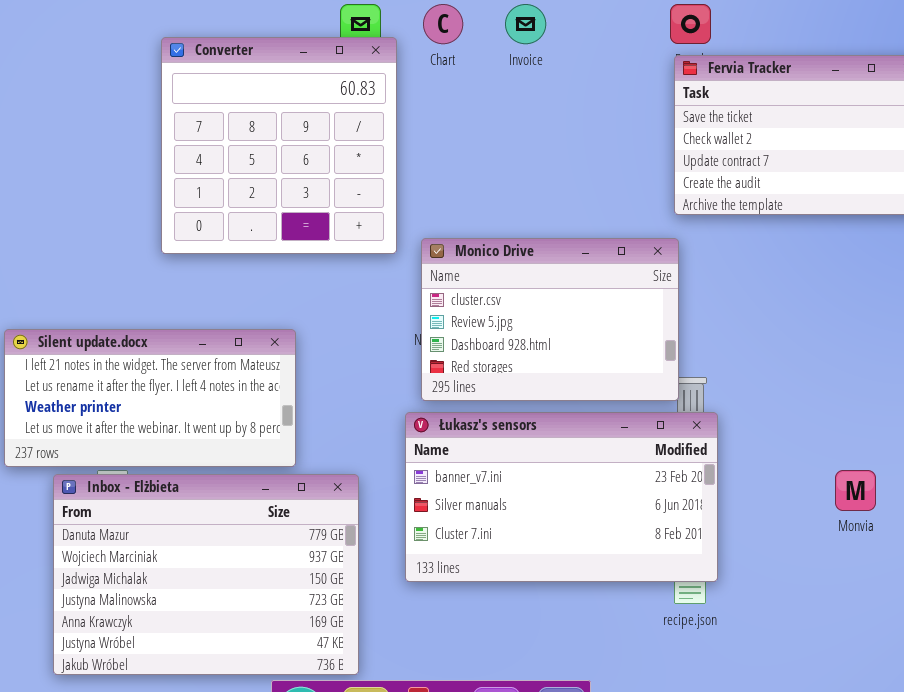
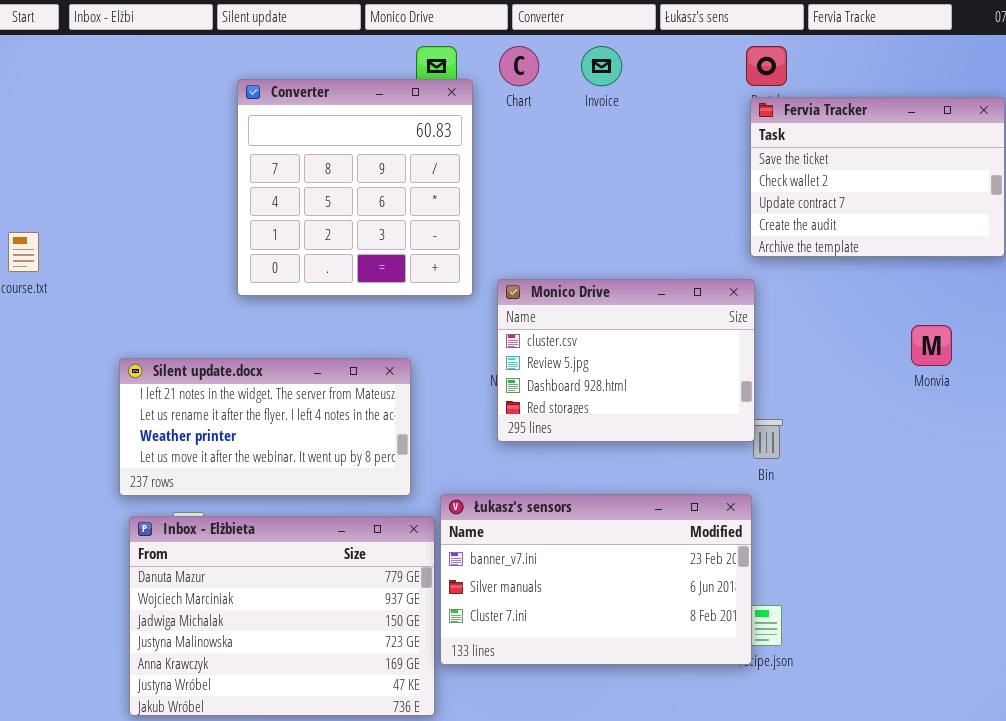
Silent update.docx: [4,329,296,467] -> [119,358,411,496], moved
Łukasz's sensors: [405,412,718,582] -> [440,494,752,665], moved
Monvia: [835,470,876,511] -> [911,325,952,366], moved

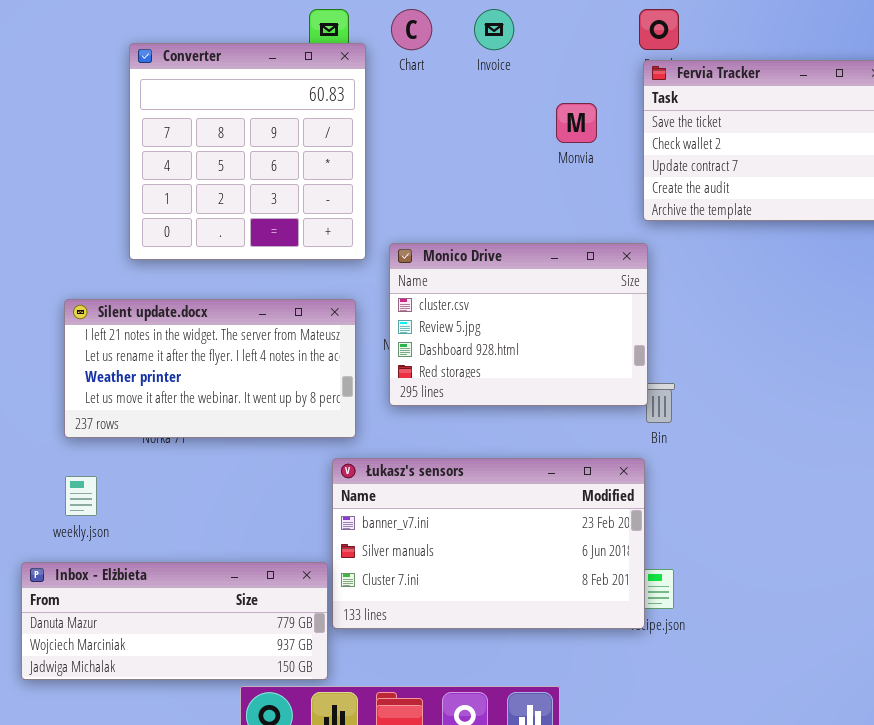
Monvia: [911,325,952,366] -> [556,103,597,143], moved
Silent update.docx: [119,358,411,496] -> [64,299,356,438], moved
Inbox - Elżbieta: [129,516,435,716] -> [21,562,328,680], resized

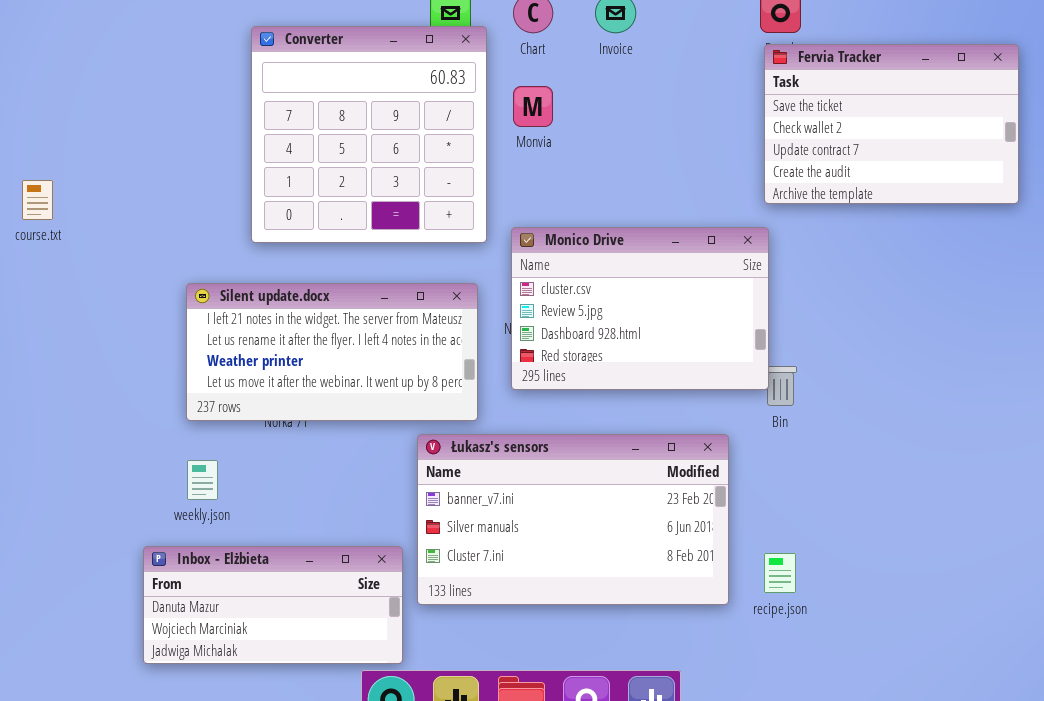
Monvia: [556,103,597,143] -> [513,86,553,127], moved
Łukasz's sensors: [332,458,645,629] -> [417,434,729,605], moved
Inbox - Elżbieta: [21,562,328,680] -> [143,546,403,664], resized

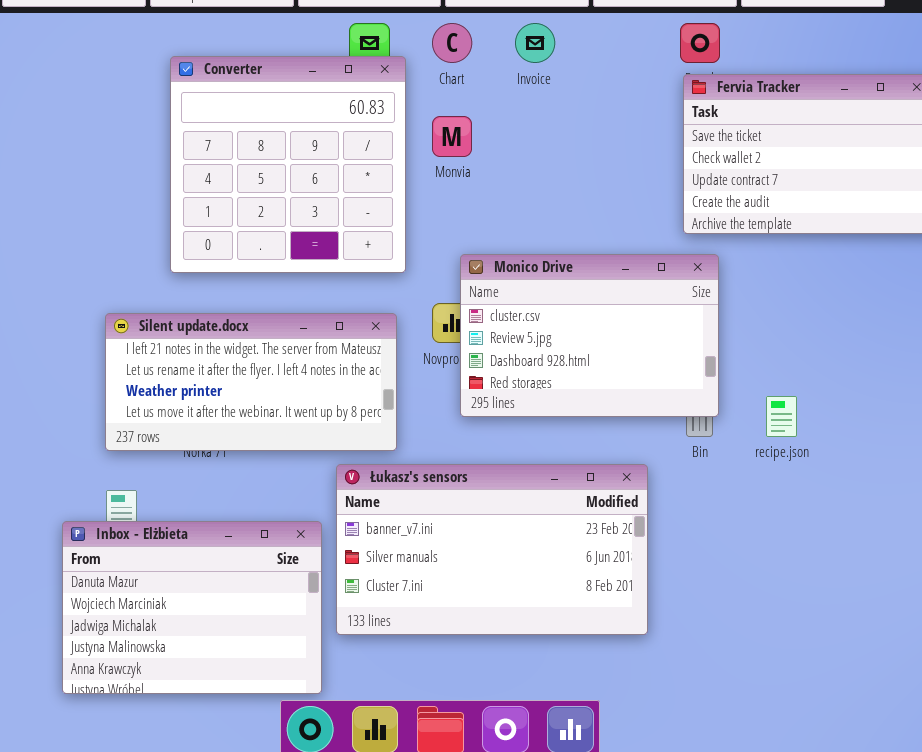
Monico Drive: [511,227,769,390] -> [460,254,719,417], moved
Inbox - Elżbieta: [143,546,403,664] -> [62,521,322,694], resized
recipe.json: [764,553,796,593] -> [766,396,797,437], moved

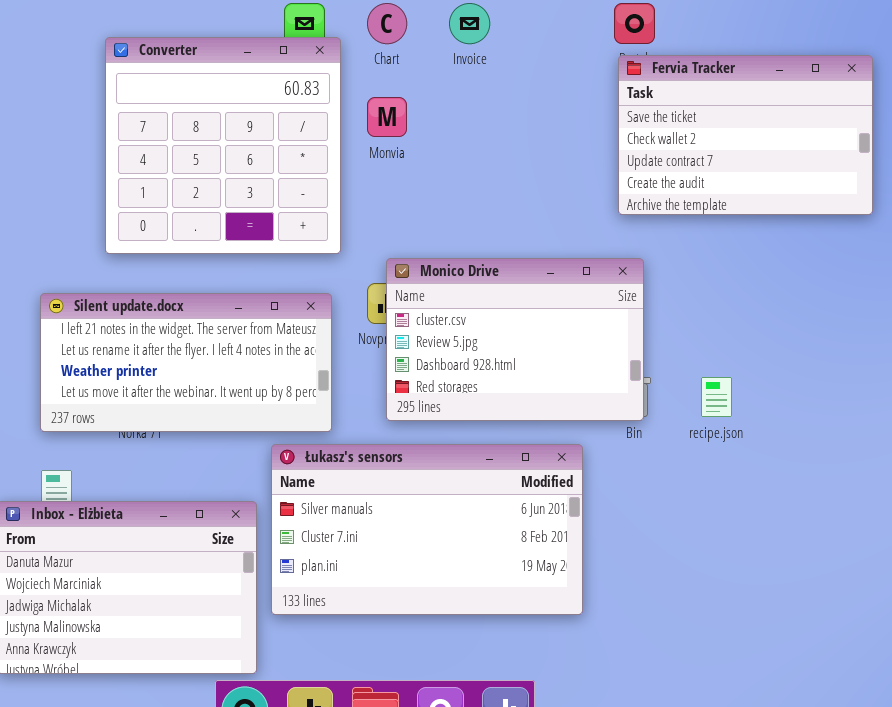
Monico Drive: [460,254,719,417] -> [386,258,644,421], moved
Łukasz's sensors: [336,464,648,635] -> [271,444,583,615], scrolled down 1 row

